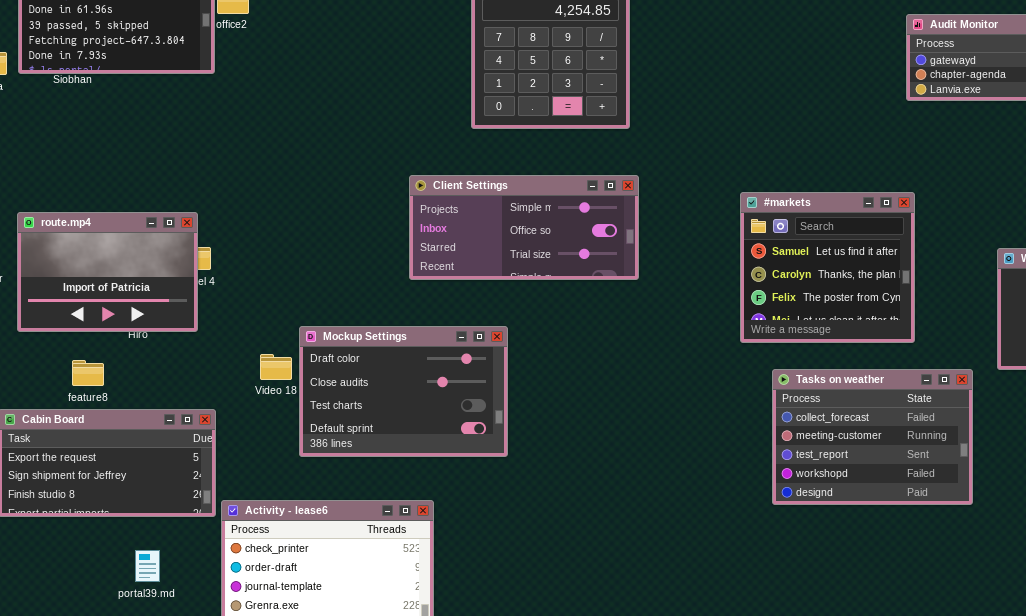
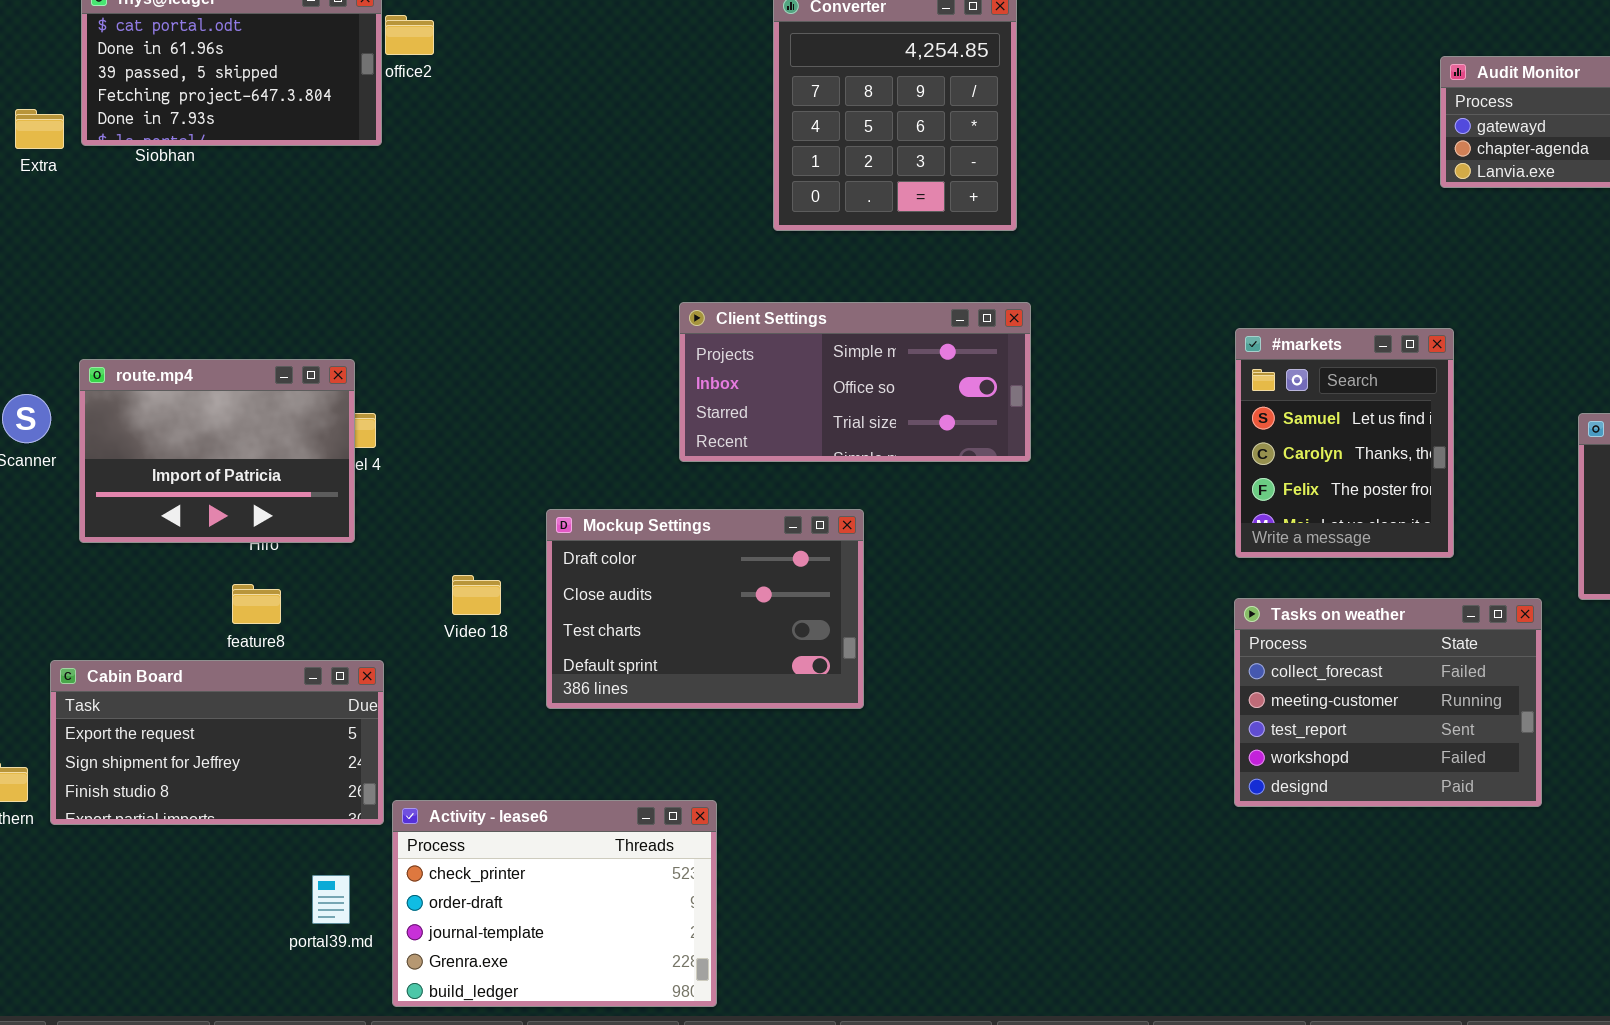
#markets: [740,192,915,343] -> [1235,328,1454,558], resized
Mockup Settings: [299,326,508,457] -> [546,509,864,709], moved
feature8: [72,360,104,386] -> [232,584,281,624], moved
portal39.md: [135,550,160,582] -> [312,875,350,924], moved

